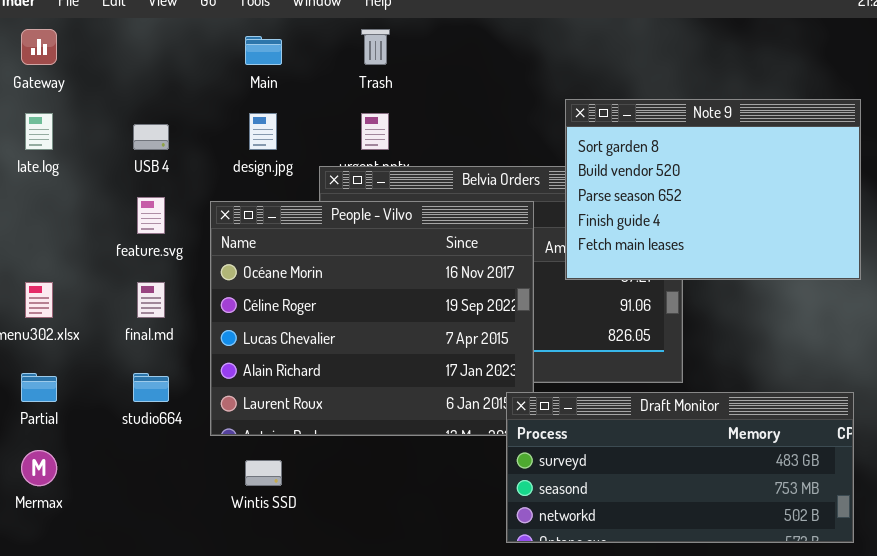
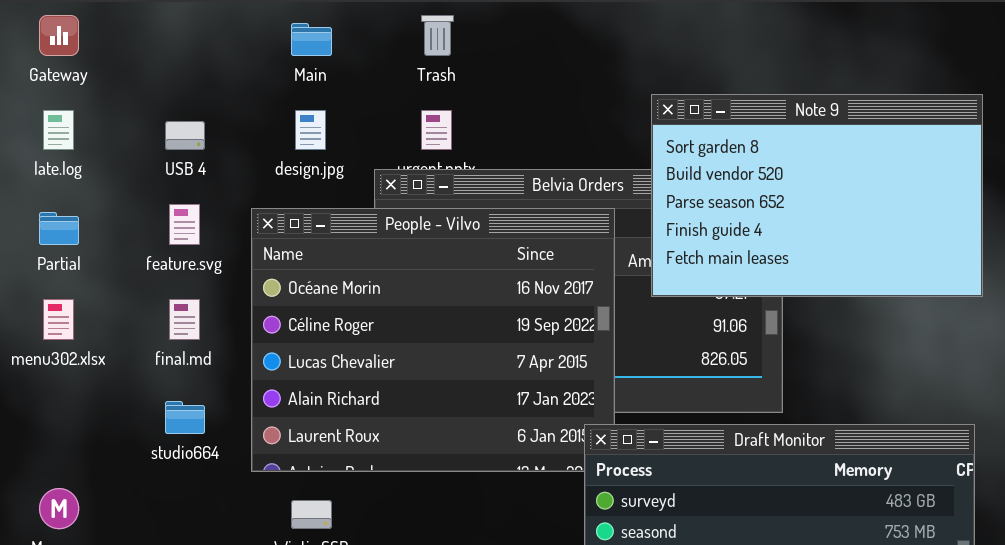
Partial: [21,373,57,402] -> [39,212,79,245], moved

